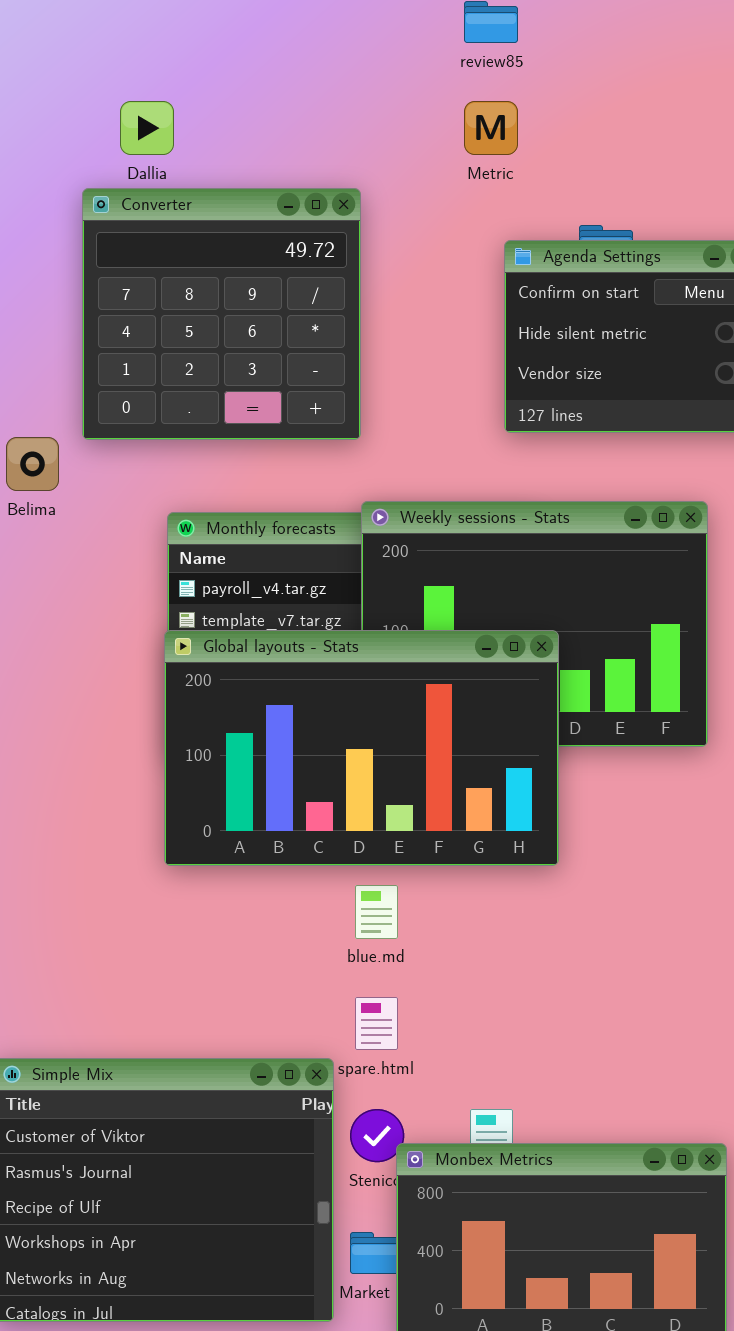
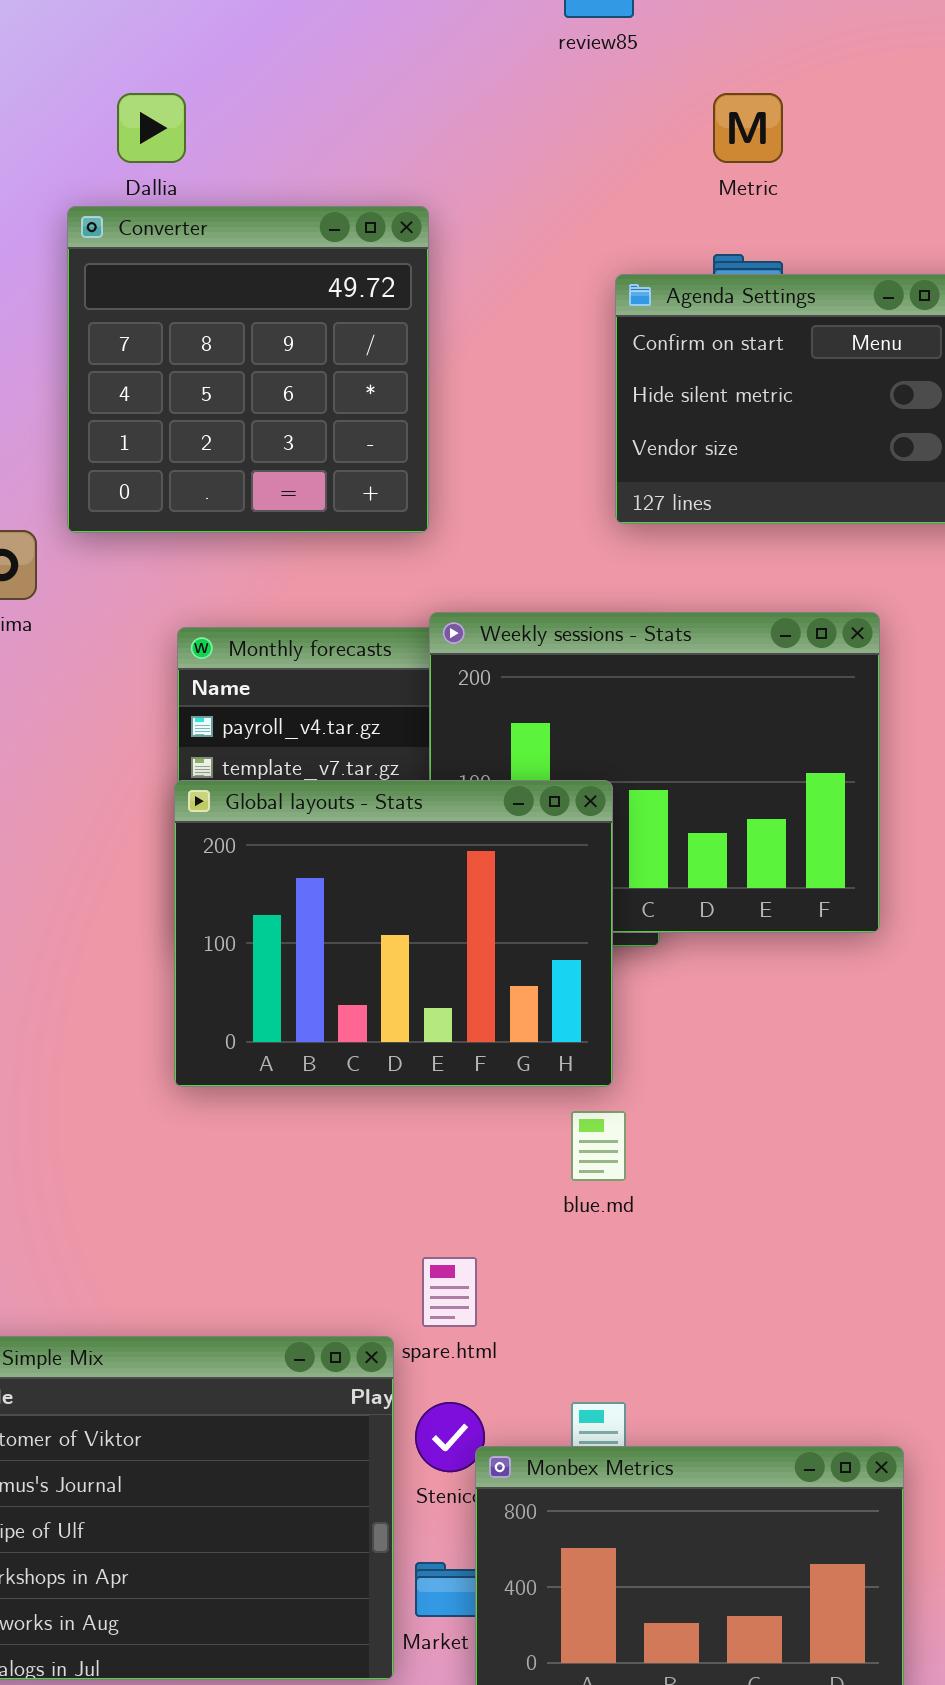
Metric: [464,101,518,155] -> [713,93,783,163], moved
Global layouts - Stats: [164,630,559,866] -> [174,780,613,1087], resized
blue.md: [355,885,398,939] -> [571,1111,626,1181], moved

